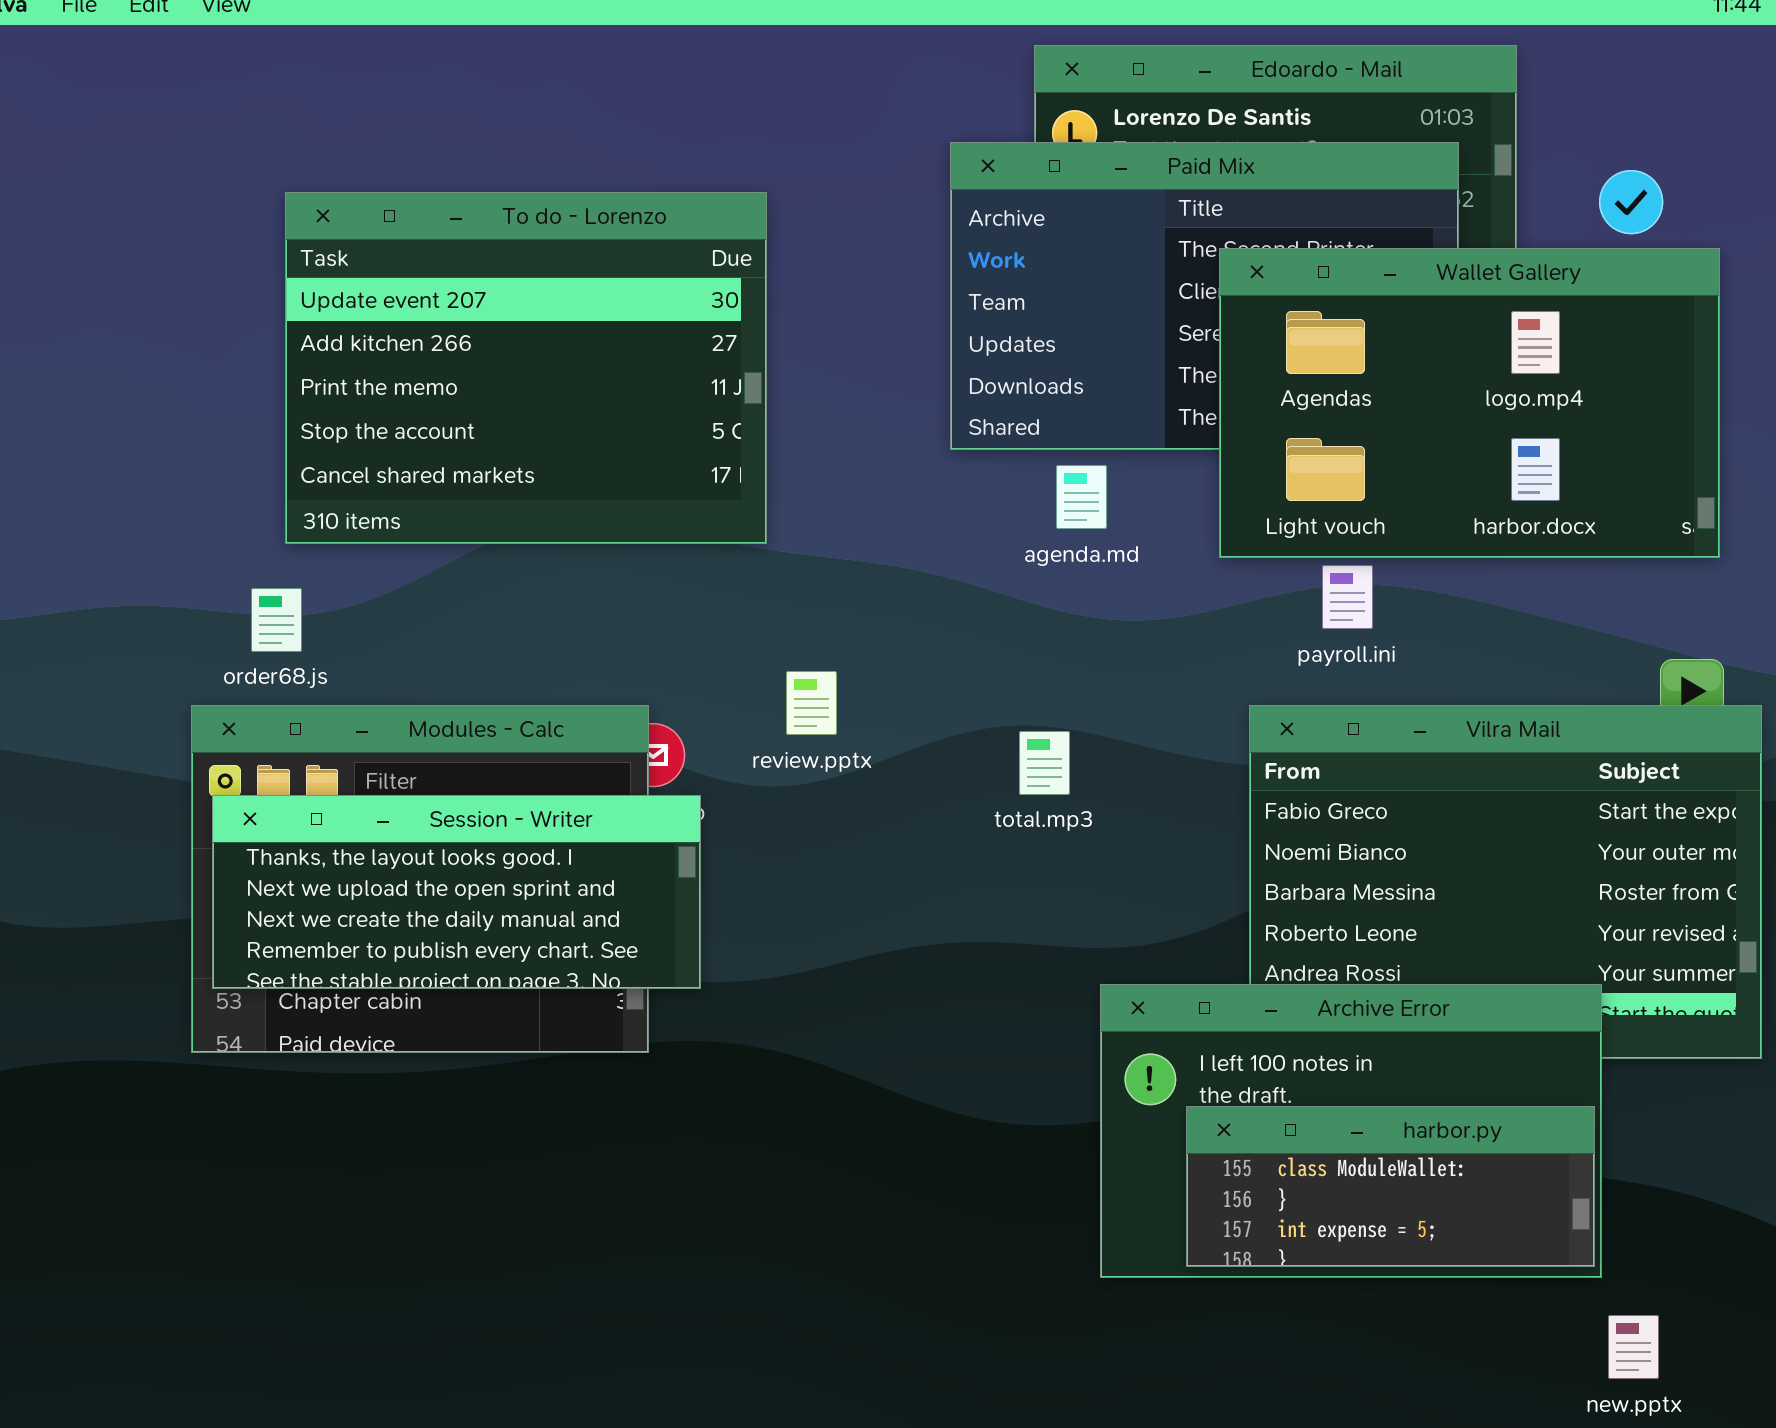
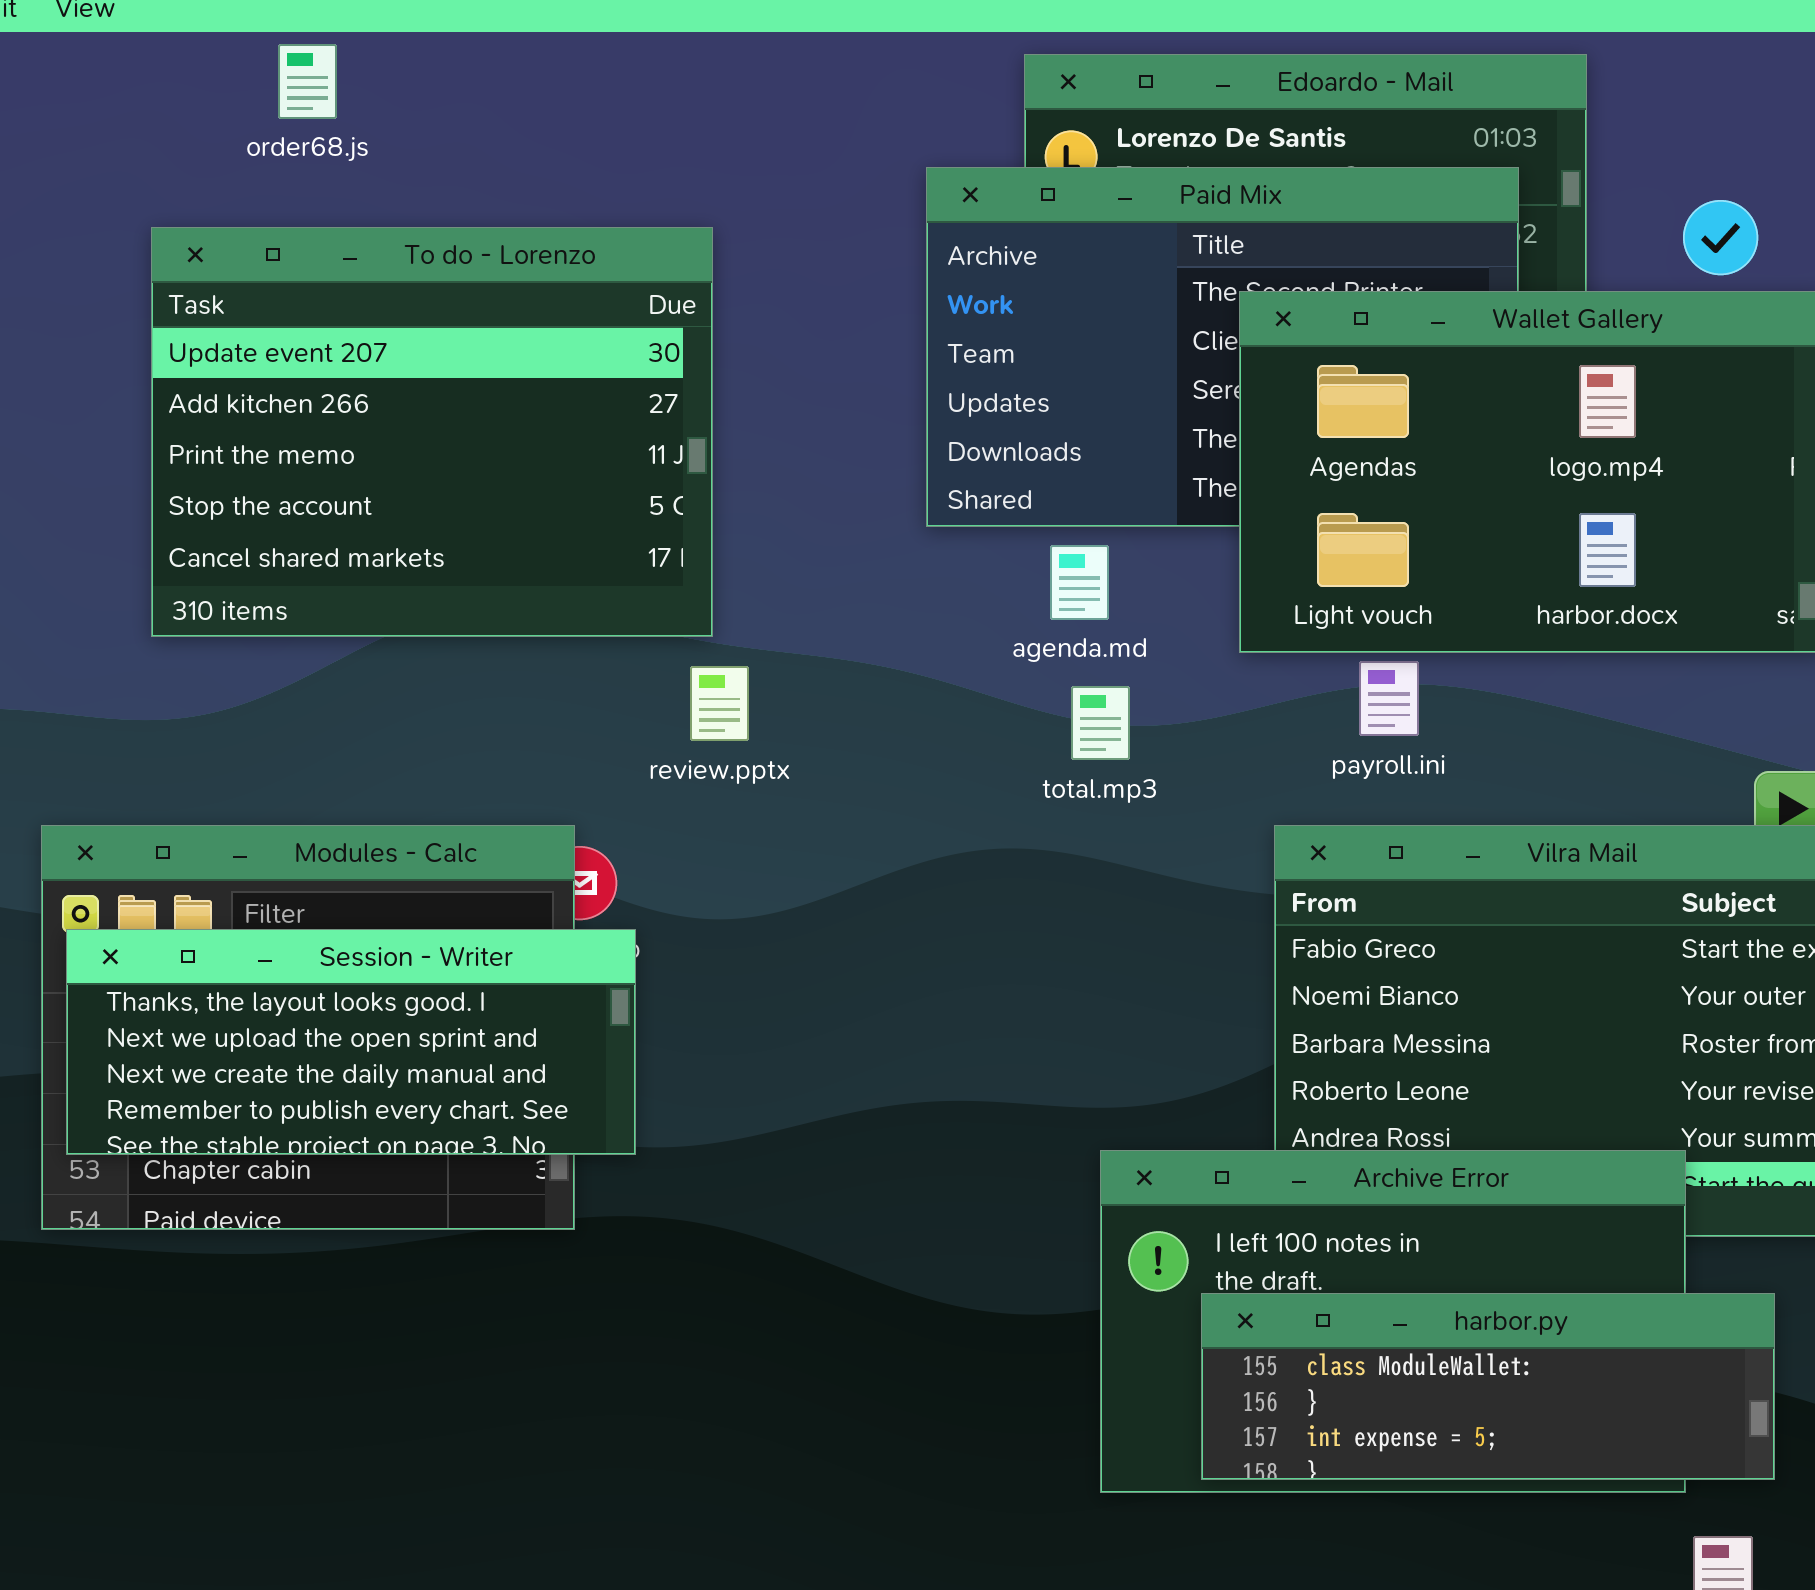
order68.js: [251,588,302,652] -> [278,44,337,119], moved
review.pptx: [786,671,837,735] -> [690,666,749,741], moved
total.mp3: [1019,731,1070,795] -> [1071,686,1130,760], moved
harbor.py: [1186,1106,1595,1267] -> [1201,1293,1775,1480], resized

